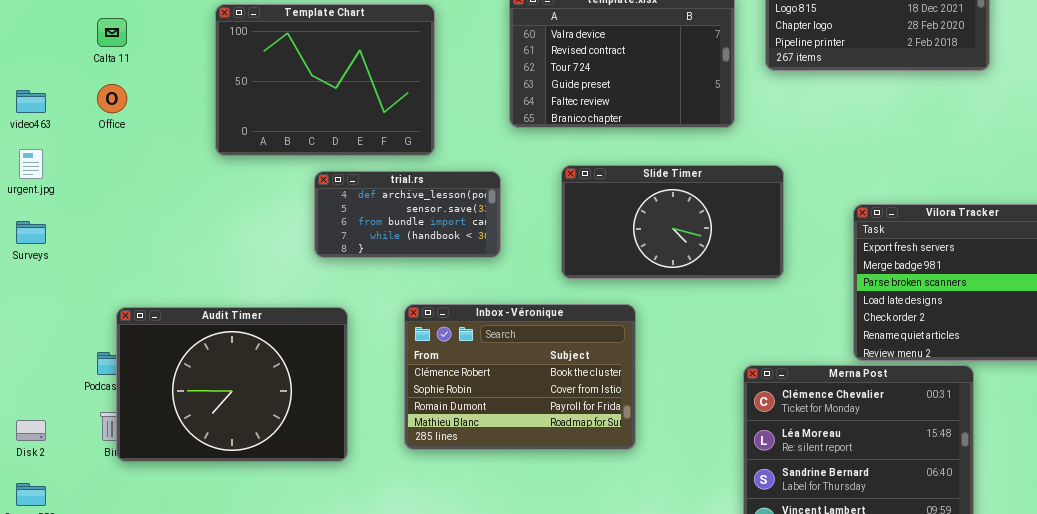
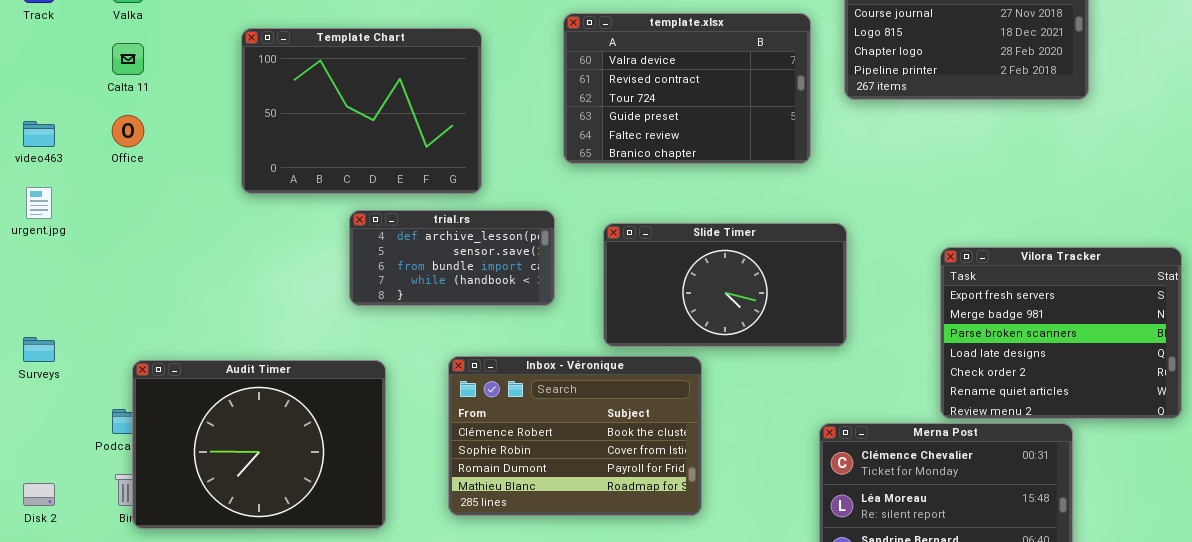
Slide Timer: [561,165,784,279] -> [603,223,847,347], moved
Surveys: [16,221,46,244] -> [23,337,55,362], moved

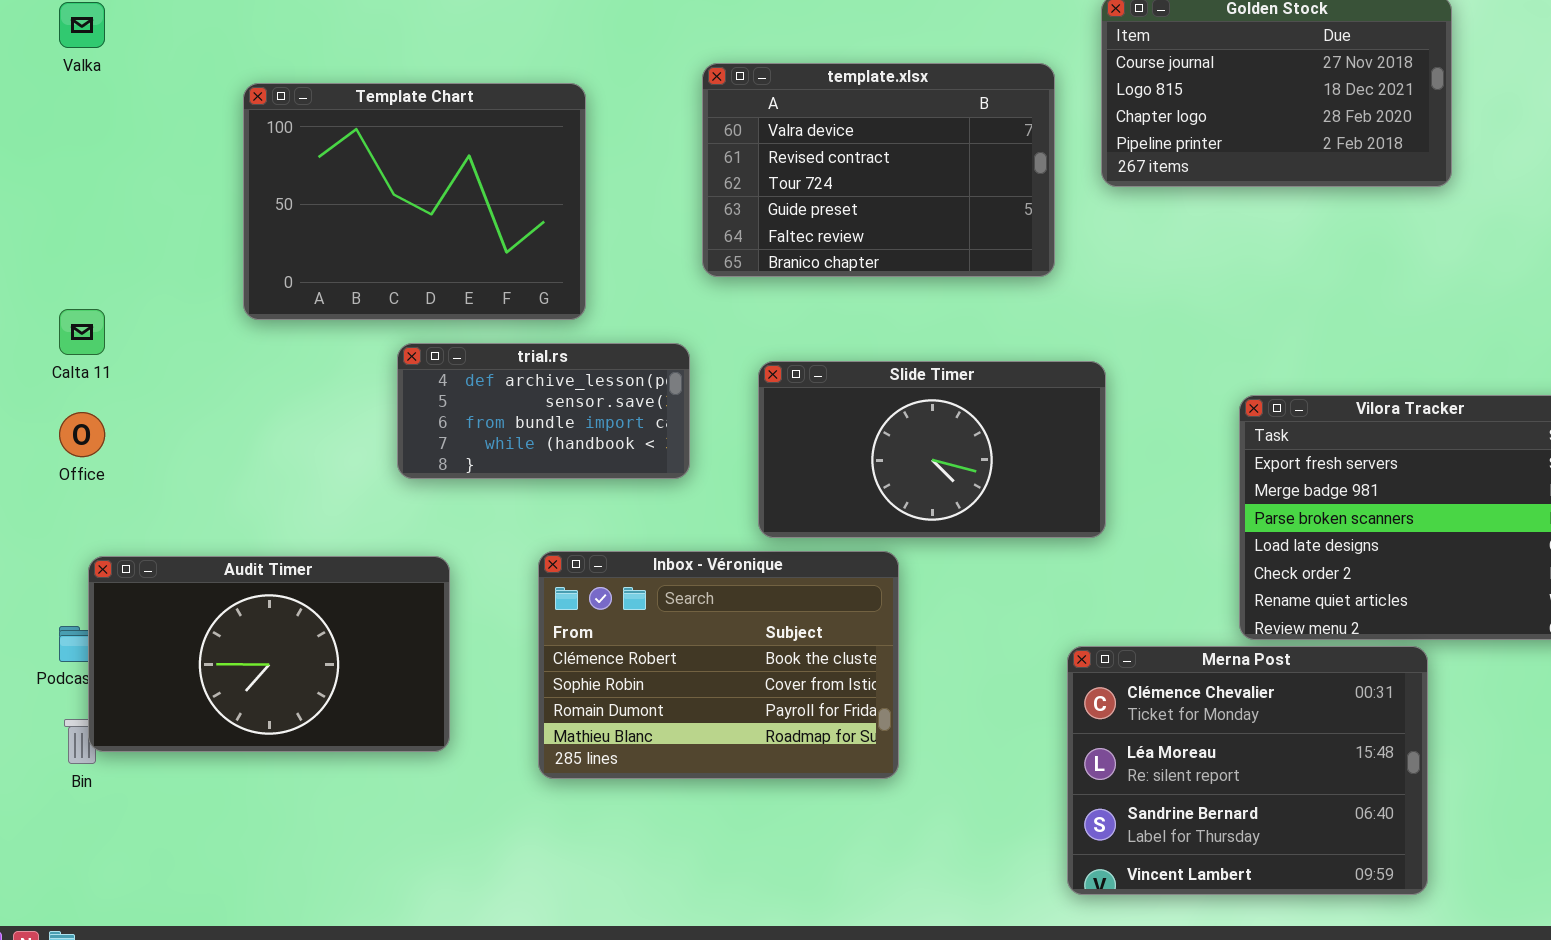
Calta 11: [112,43,144,75] -> [59,309,105,355], moved
Office: [112,115,144,147] -> [59,412,105,457], moved
Audit Timer: [132,360,386,529] -> [88,556,450,752], resized

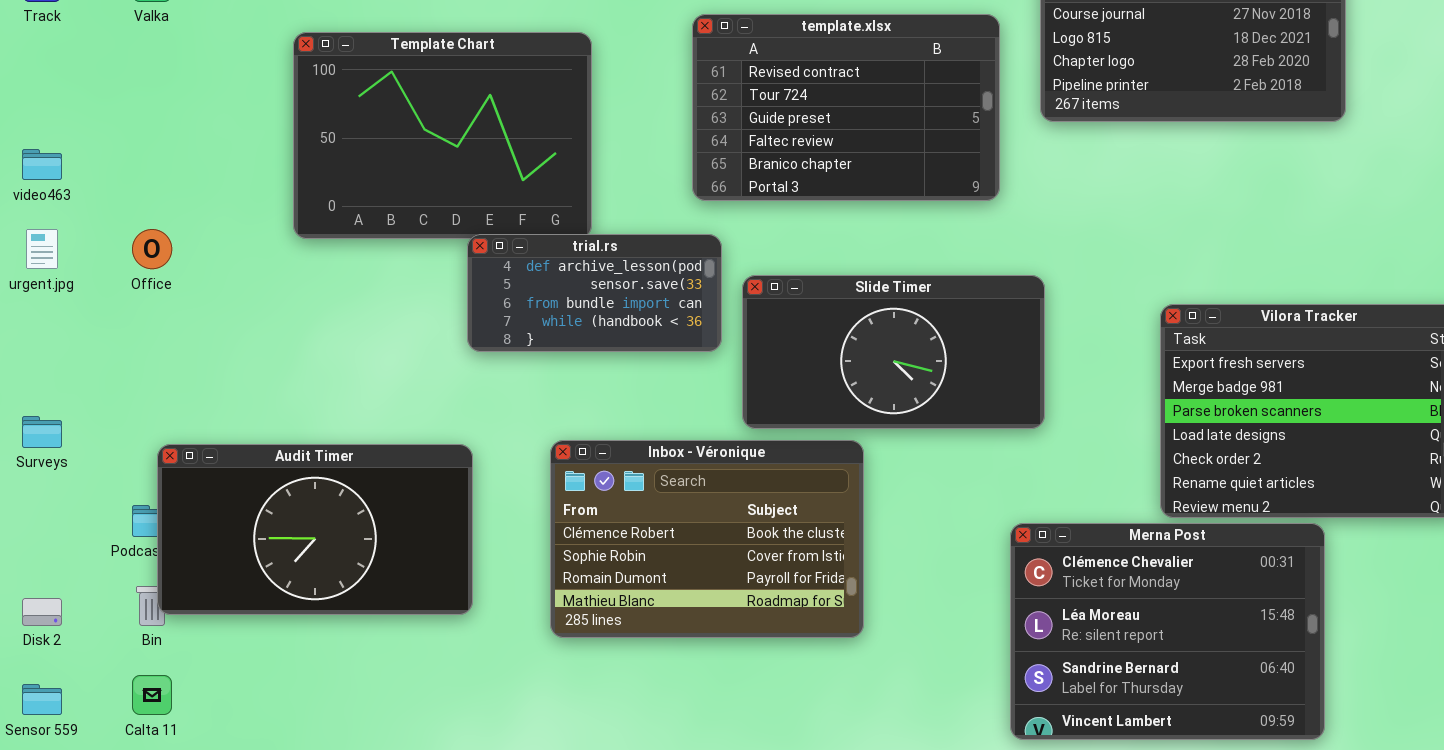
template.xlsx: [702,63,1055,277] -> [692,14,1000,201], scrolled down 1 row
Calta 11: [59,309,105,355] -> [132,675,172,715], moved
trial.rs: [397,343,690,479] -> [467,234,722,352], moved
Office: [59,412,105,457] -> [132,229,172,269], moved

